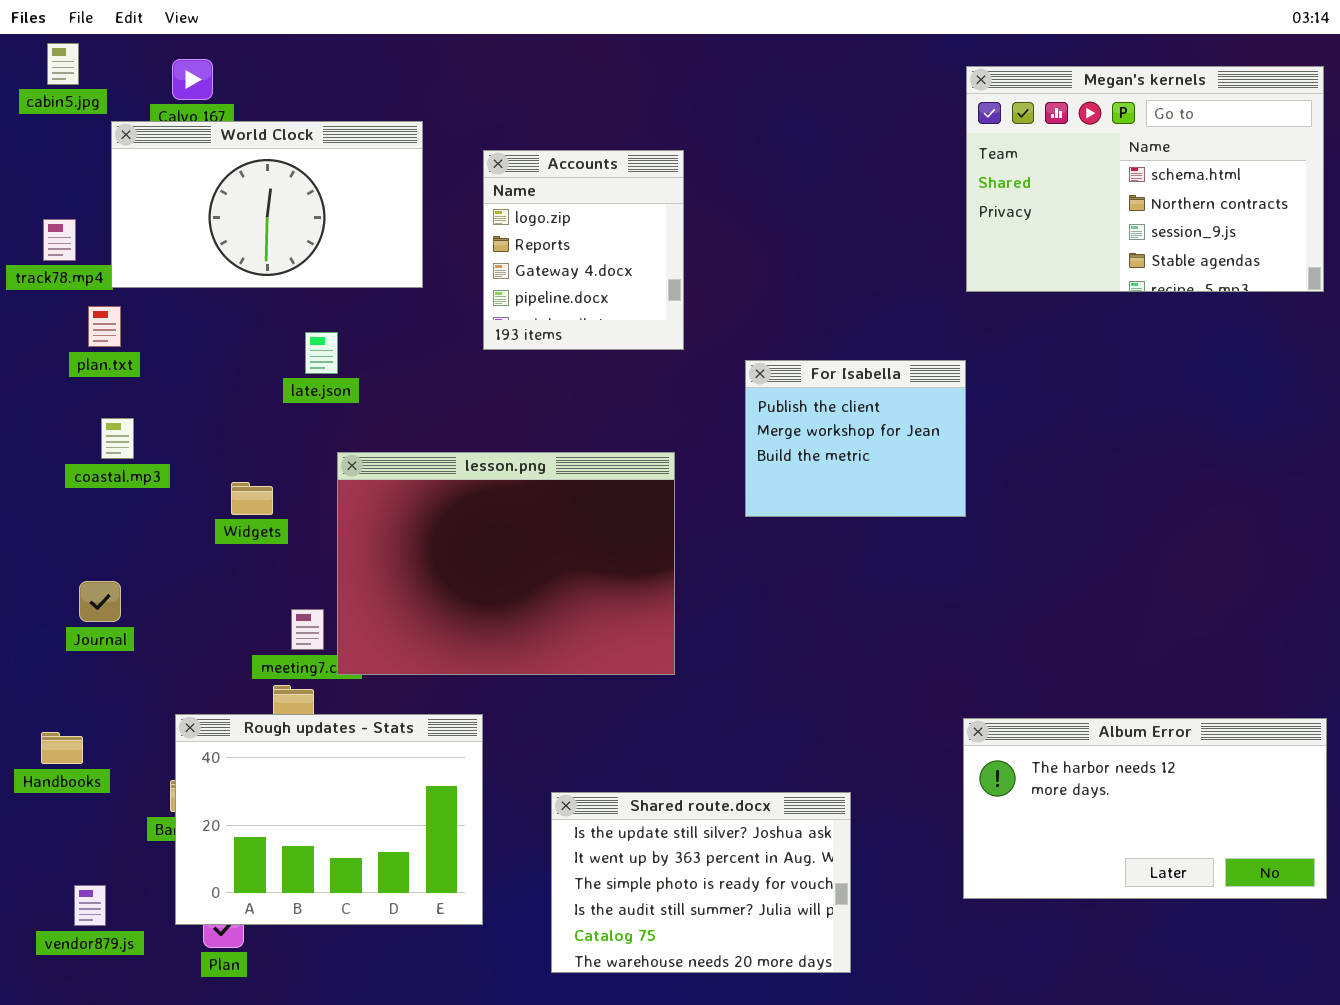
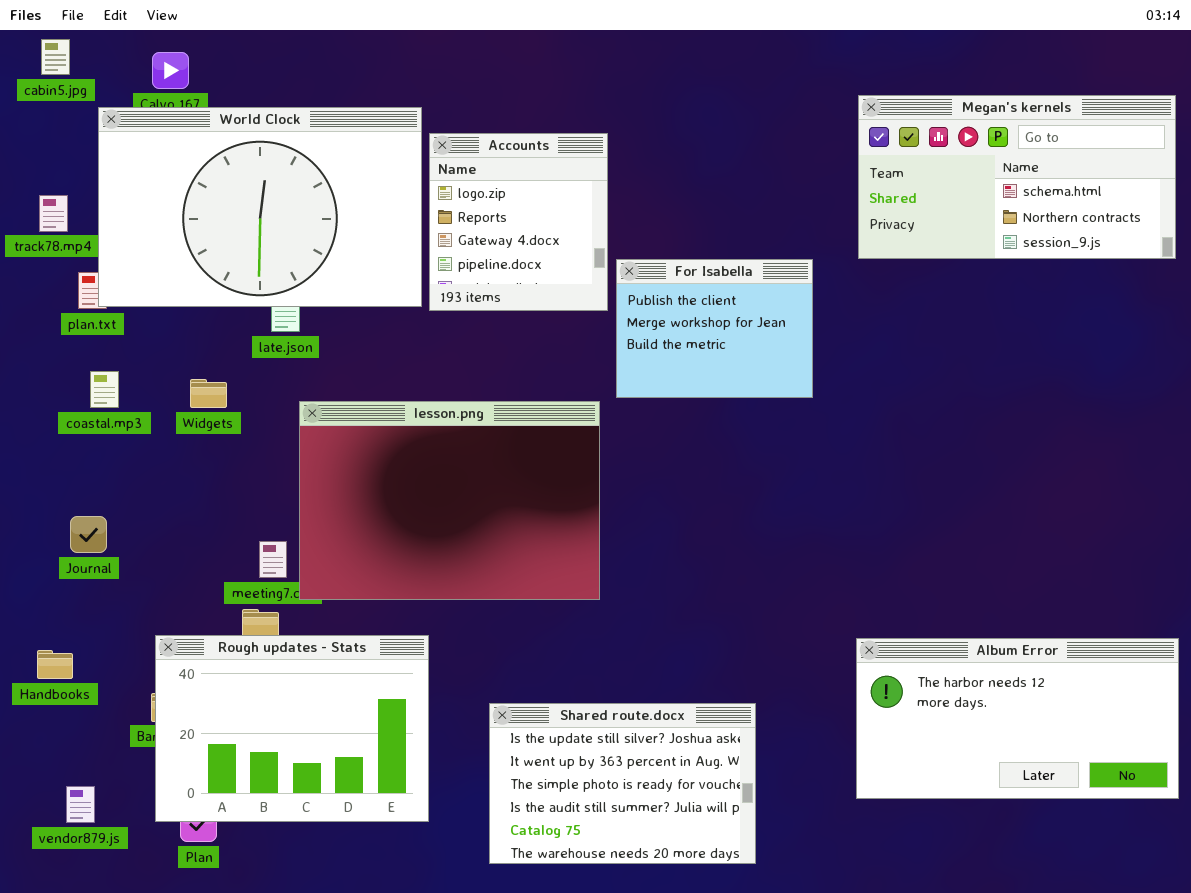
Megan's kernels: [966,66,1324,292] -> [858,95,1176,259], resized
World Clock: [111,121,423,288] -> [98,107,422,307], resized
For Isabella: [745,360,966,517] -> [616,259,813,398], moved
Widgets: [231,482,273,515] -> [190,379,227,408], moved

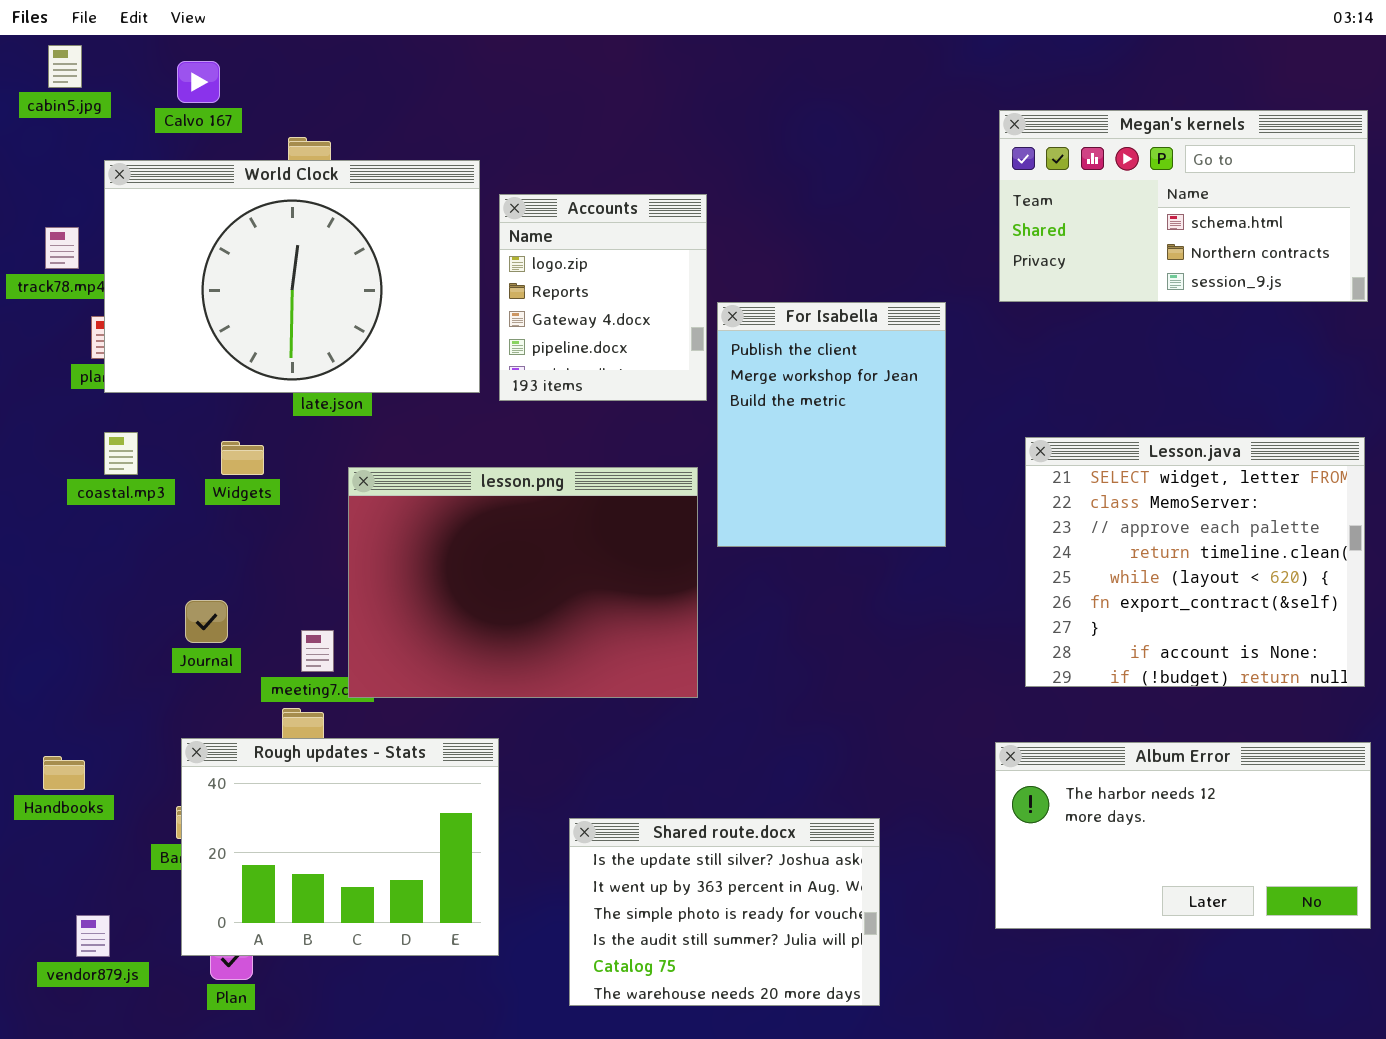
World Clock: [98,107,422,307] -> [104,160,480,393], moved
Accounts: [429,133,608,311] -> [499,194,707,401], moved
For Isabella: [616,259,813,398] -> [717,302,946,547], resized
Lesson.java: none -> [1025,437,1365,687], opened
Journal: [70,516,107,553] -> [185,600,228,643], moved

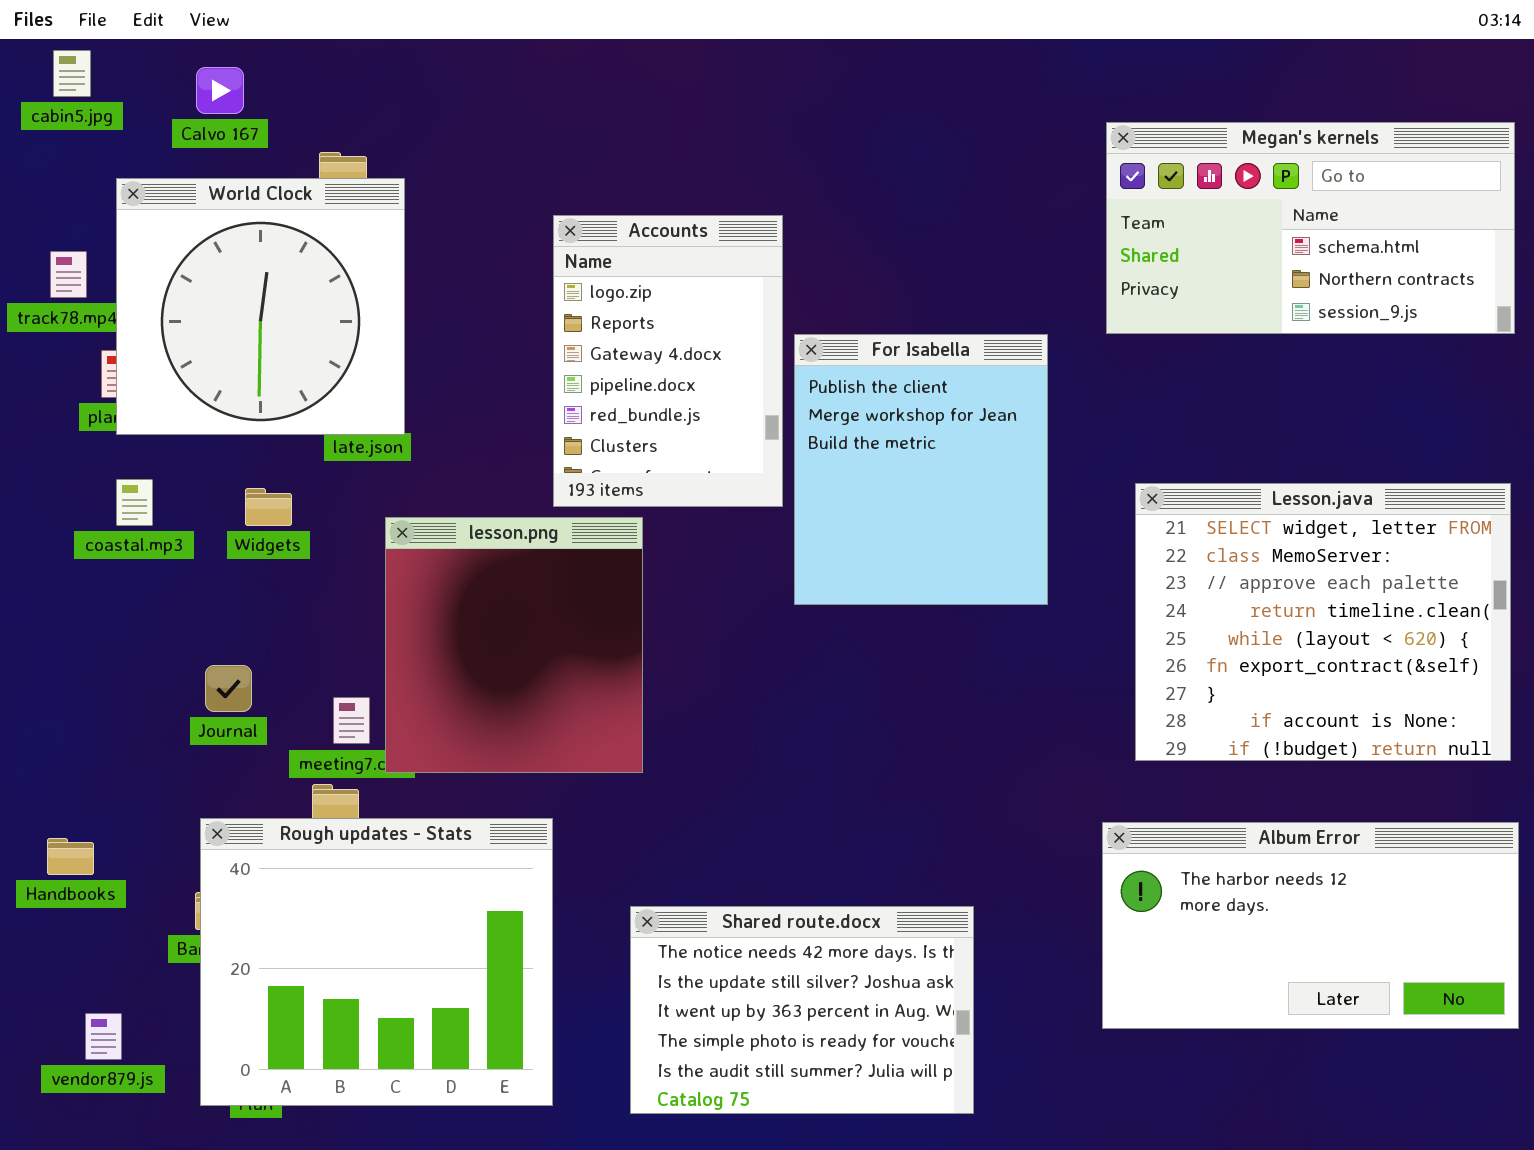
World Clock: [104,160,480,393] -> [116,178,405,435], resized
Accounts: [499,194,707,401] -> [553,215,783,507], resized
lesson.png: [348,467,698,698] -> [385,517,643,773], resized
Rough updates - Stats: [181,738,499,956] -> [200,818,553,1106], resized
Shared route.docx: [569,818,880,1006] -> [630,906,974,1114], scrolled up 1 row

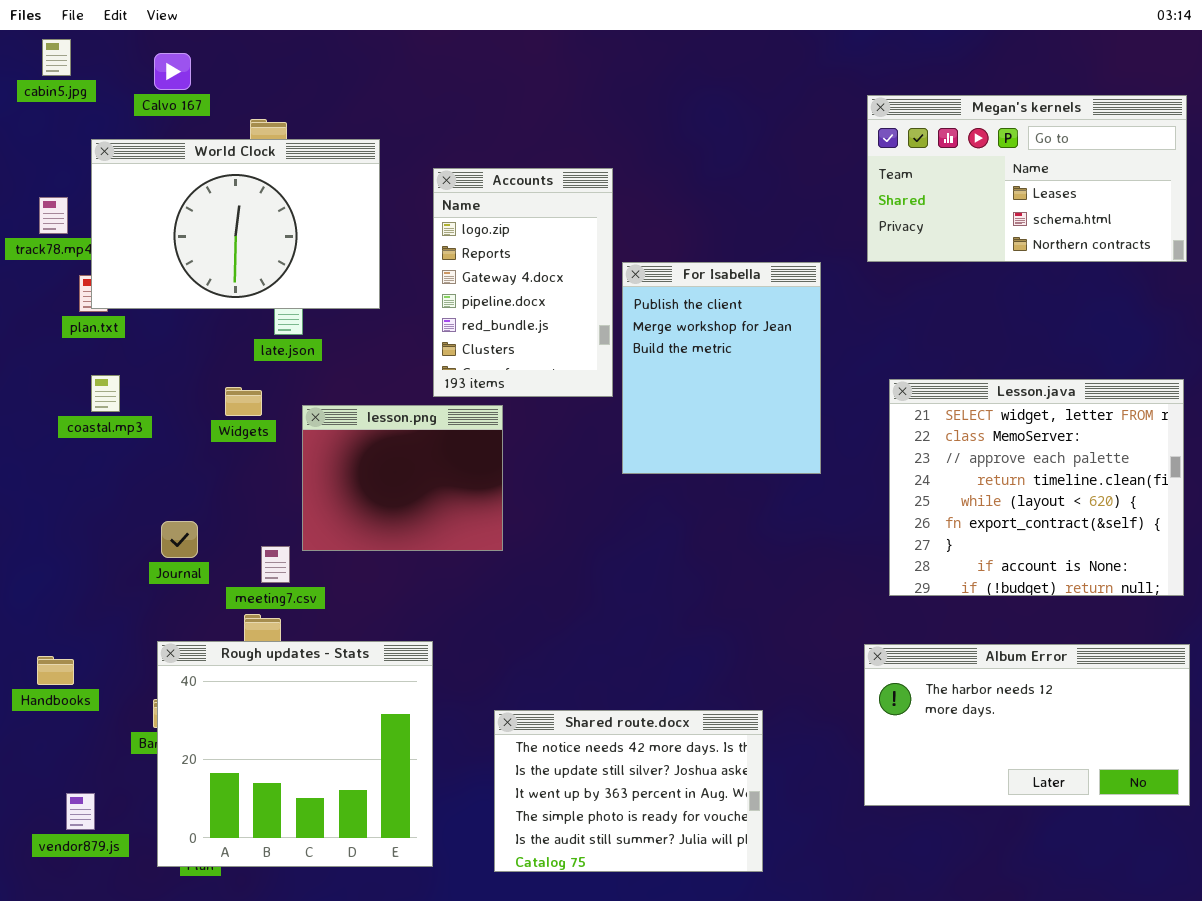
Megan's kernels: [1106,122,1515,334] -> [867,95,1187,262], scrolled up 1 row
World Clock: [116,178,405,435] -> [91,139,380,309], resized
Widgets: [245,488,292,526] -> [225,387,262,416], moved
lesson.png: [385,517,643,773] -> [302,405,503,551], resized

